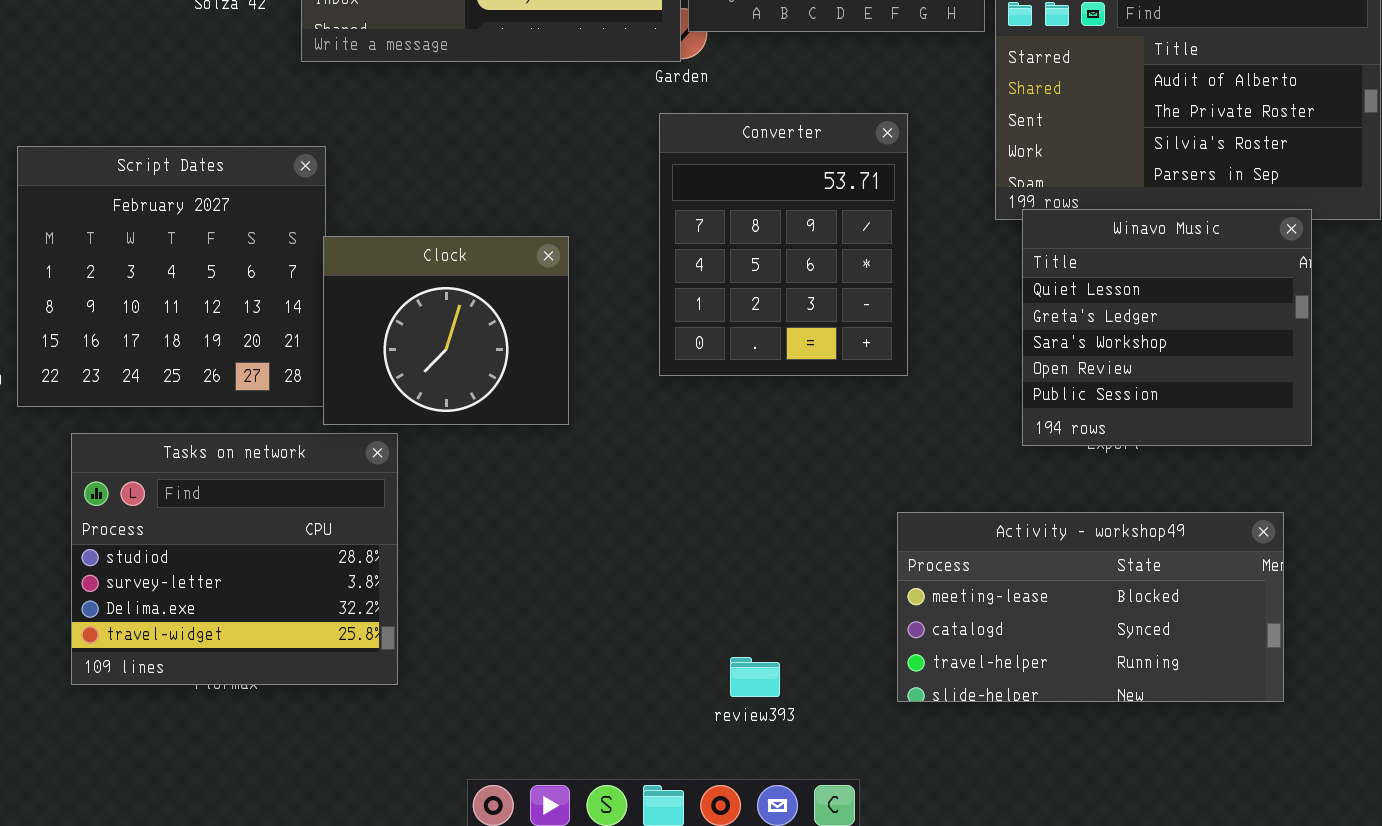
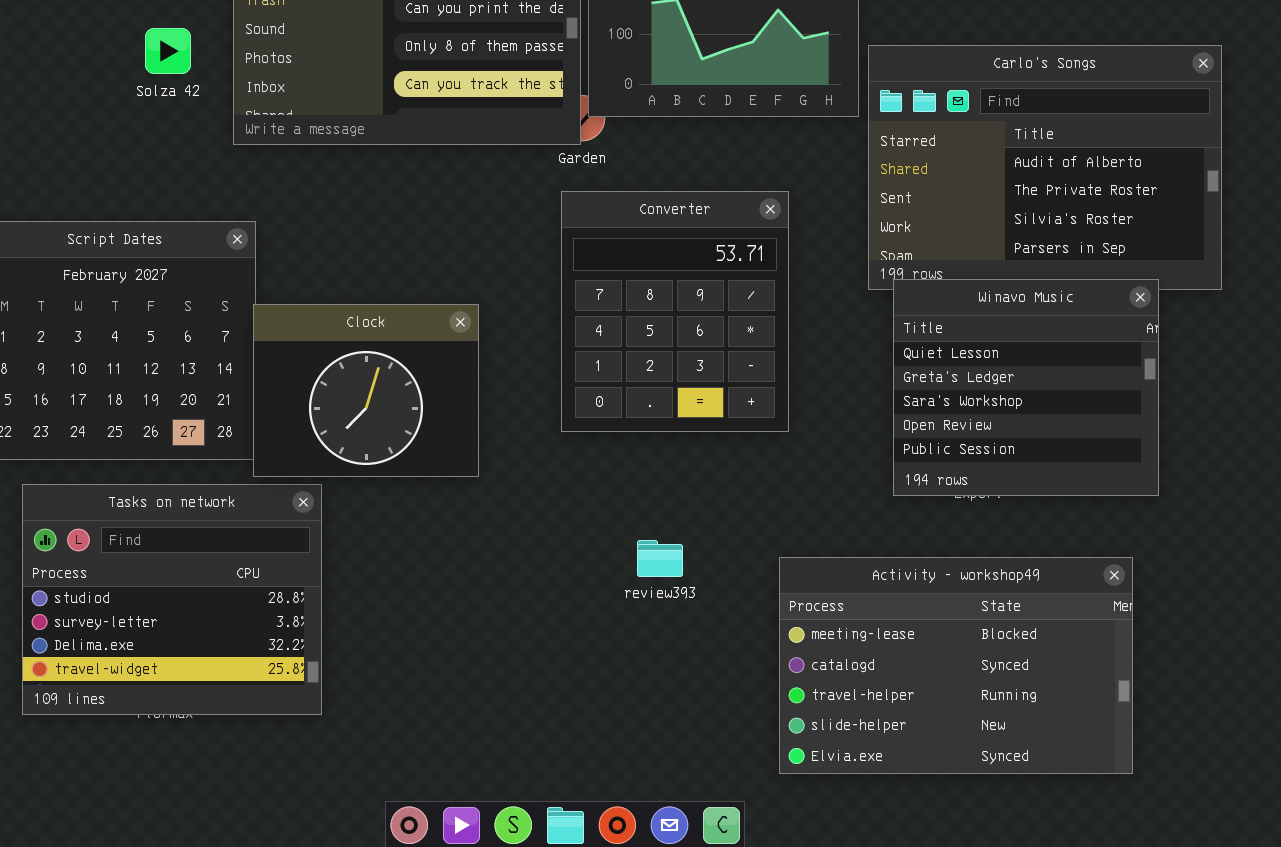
Activity - workshop49: [897,512,1284,702] -> [779,557,1133,774], resized
review393: [730,657,780,697] -> [637,540,683,577], moved

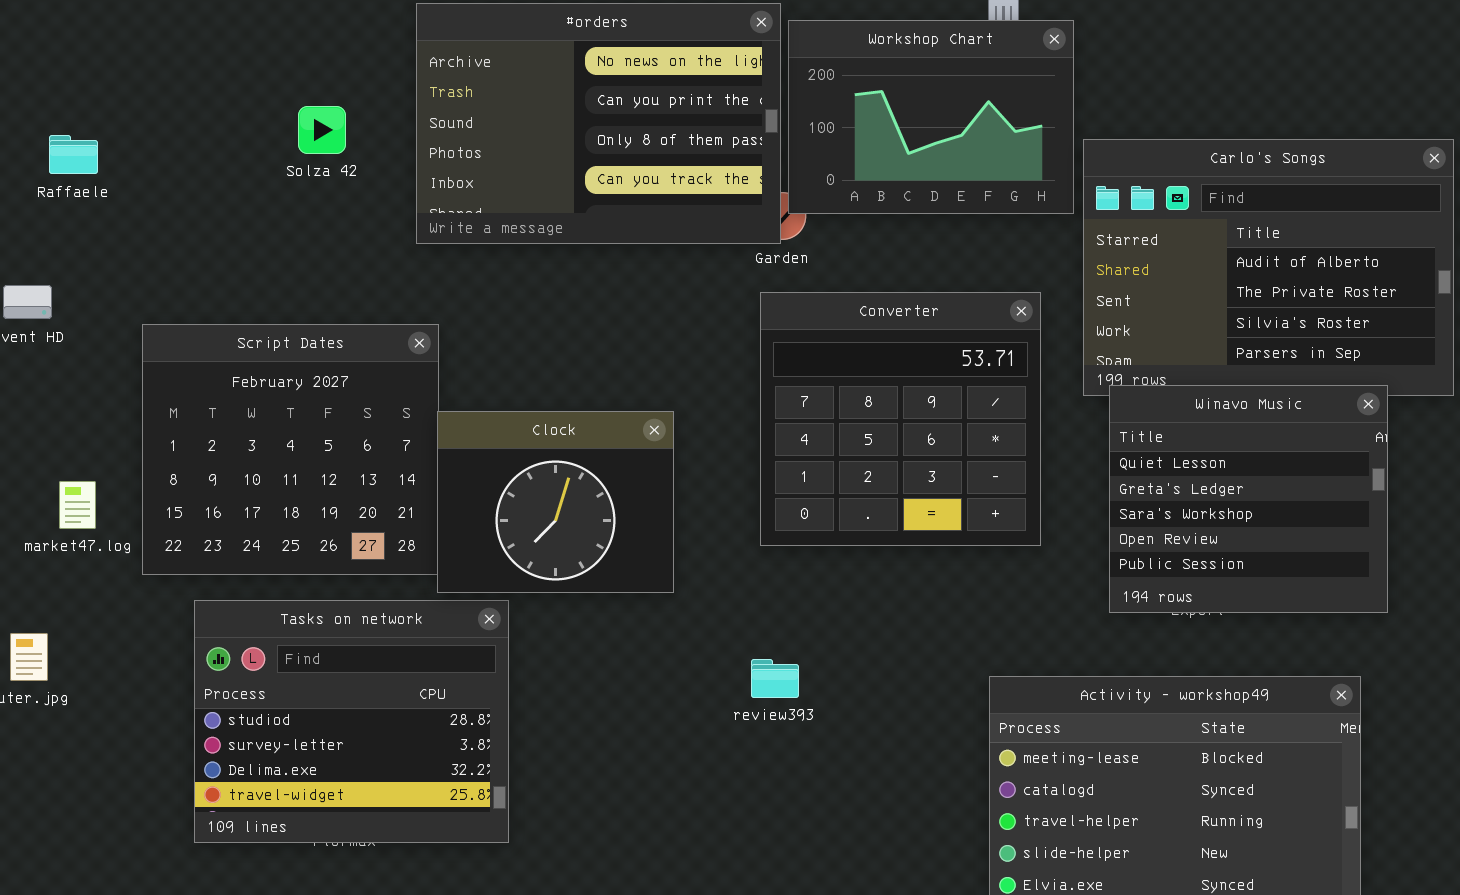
Solza 42: [145,28,191,74] -> [298,106,346,154], moved
Converter: [561,191,789,432] -> [760,292,1041,546], resized
review393: [637,540,683,577] -> [751,659,799,698], moved

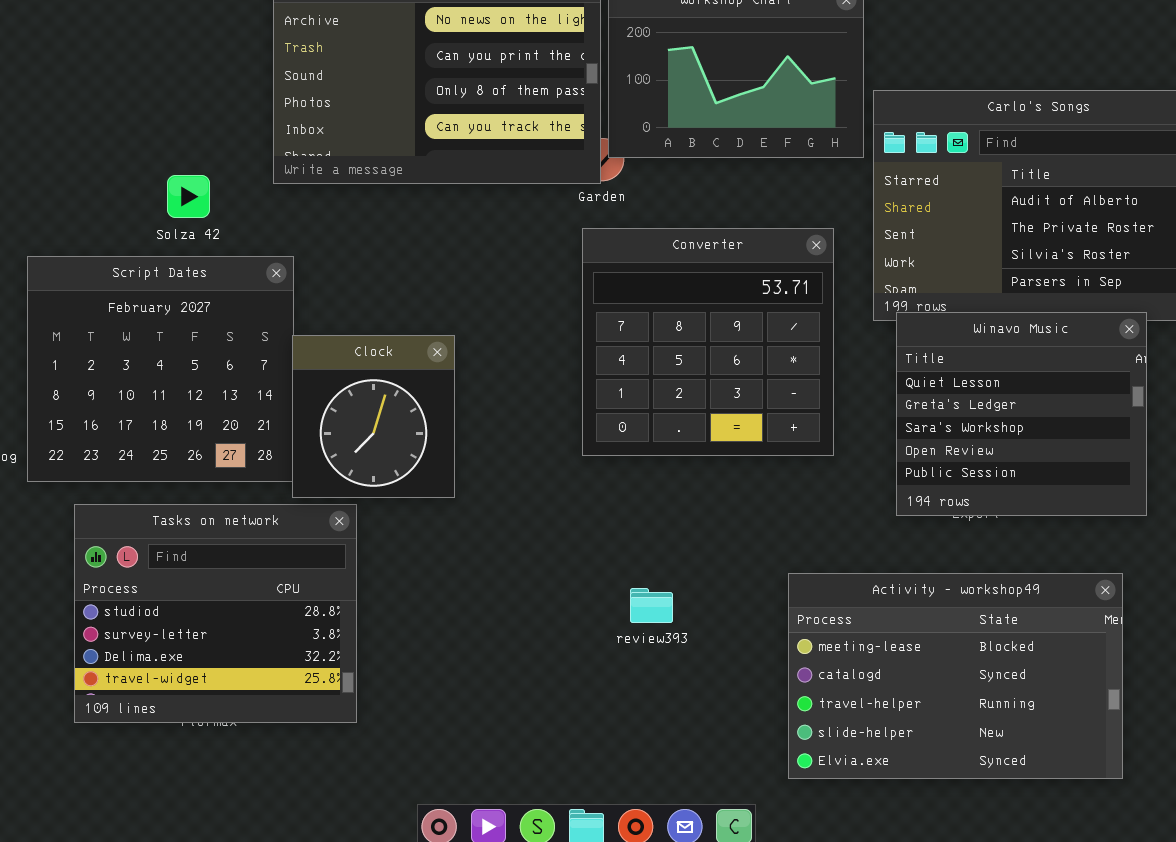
Solza 42: [298,106,346,154] -> [167,175,210,218], moved
Clock: [437,411,674,593] -> [292,335,455,498], resized
review393: [751,659,799,698] -> [630,588,673,623], moved

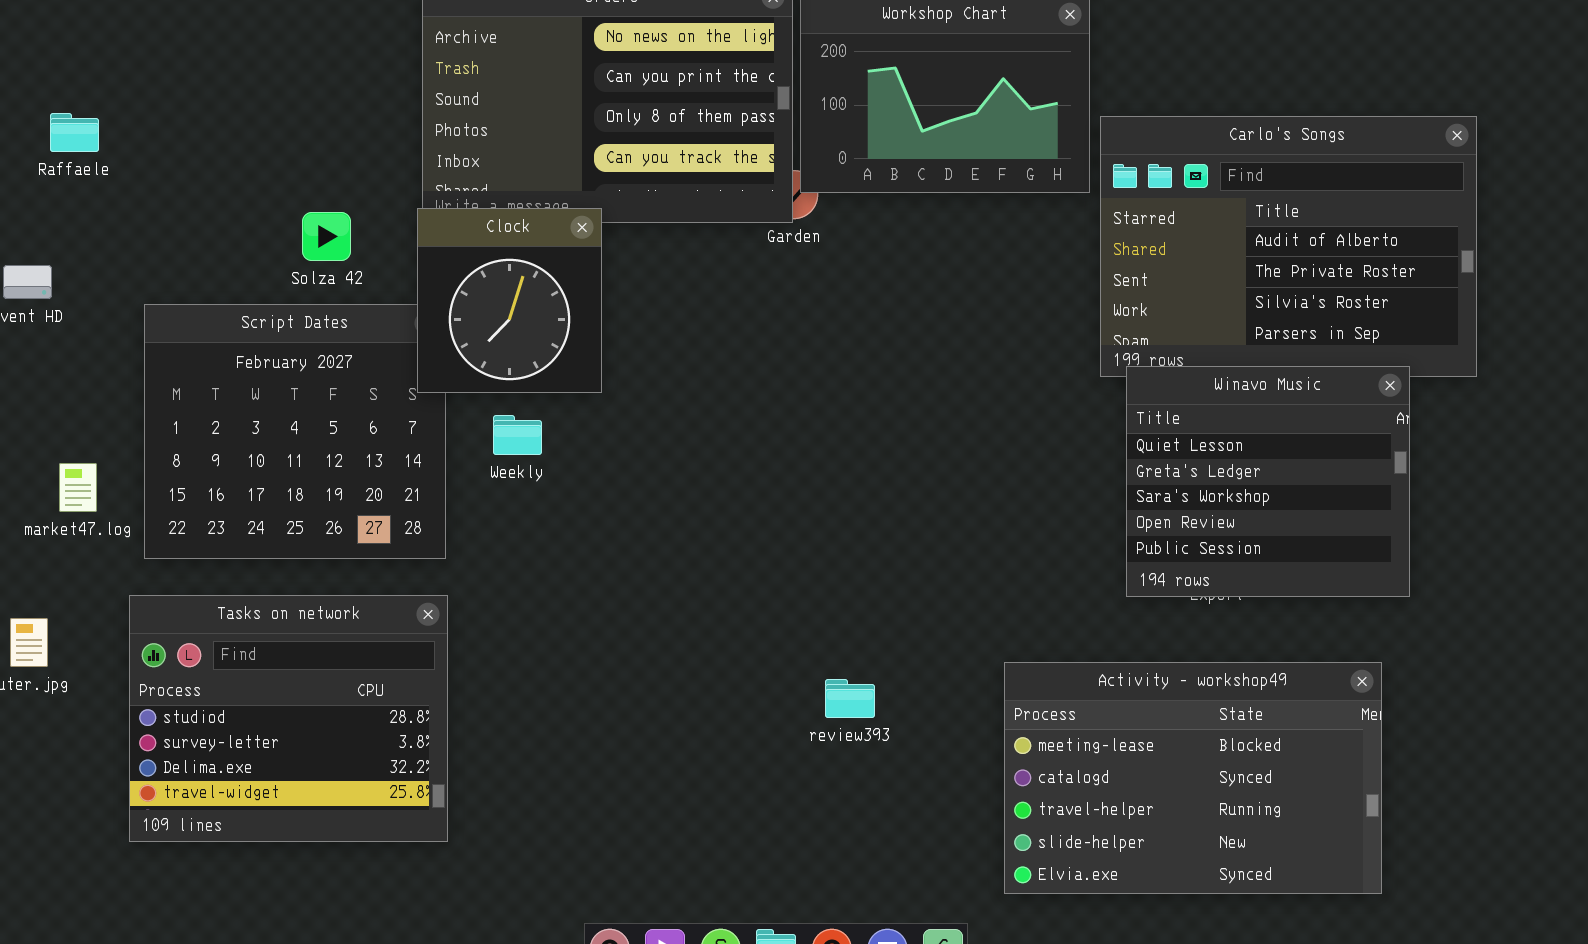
Converter: [582,228,834,456] -> none, closed
Clock: [292,335,455,498] -> [417,208,602,393], moved
Tasks on network: [74,504,357,723] -> [129,595,448,842], moved

